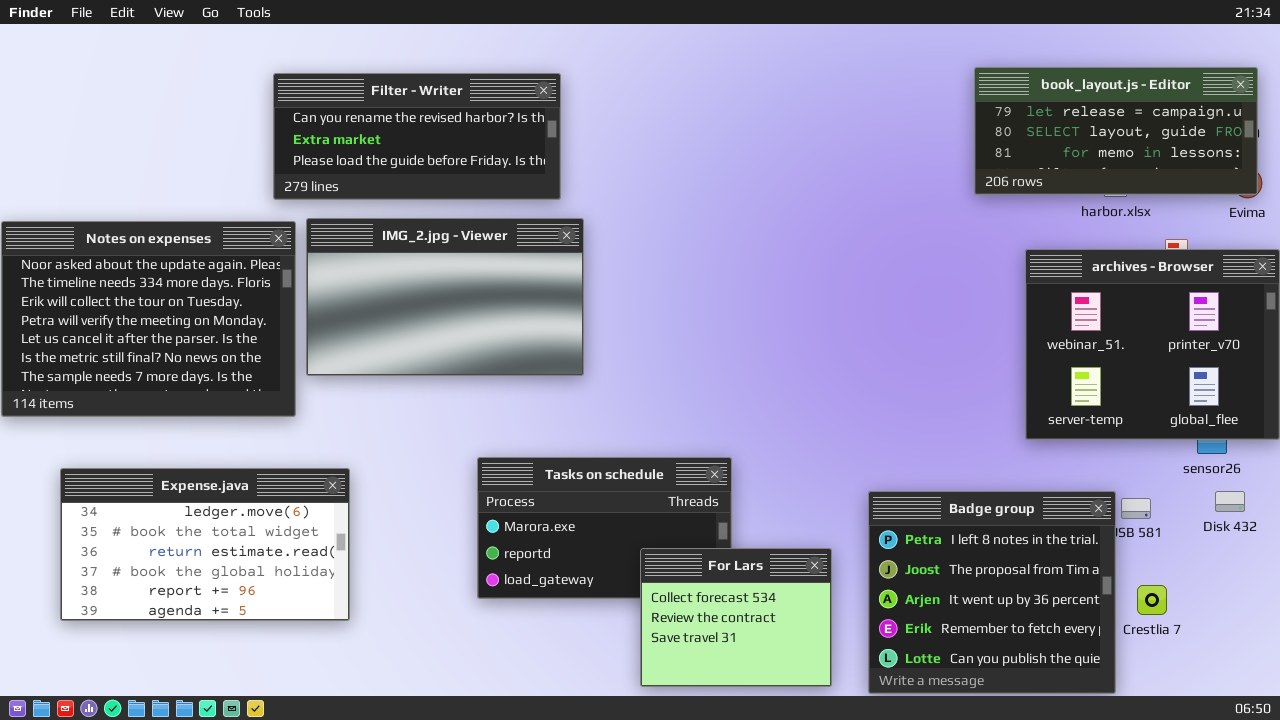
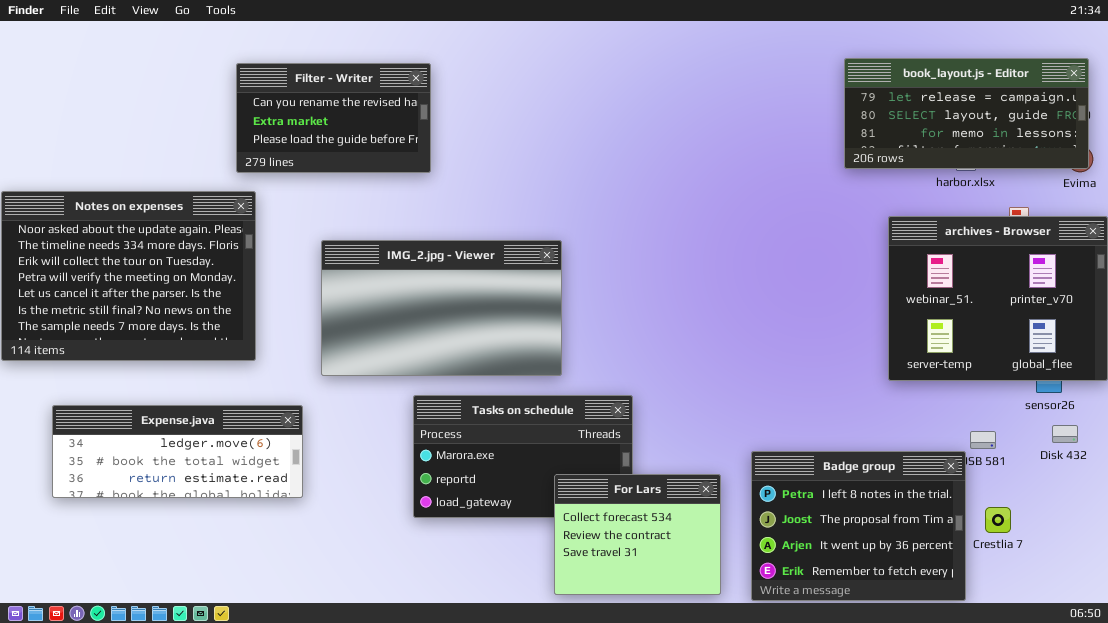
Filter - Writer: [273,73,561,200] -> [236,63,431,173], resized
IMG_2.jpg - Viewer: [306,218,584,376] -> [321,240,562,376], moved
Expense.java: [60,468,350,621] -> [52,405,303,498], resized
Badge group: [868,491,1116,694] -> [751,451,966,601], resized

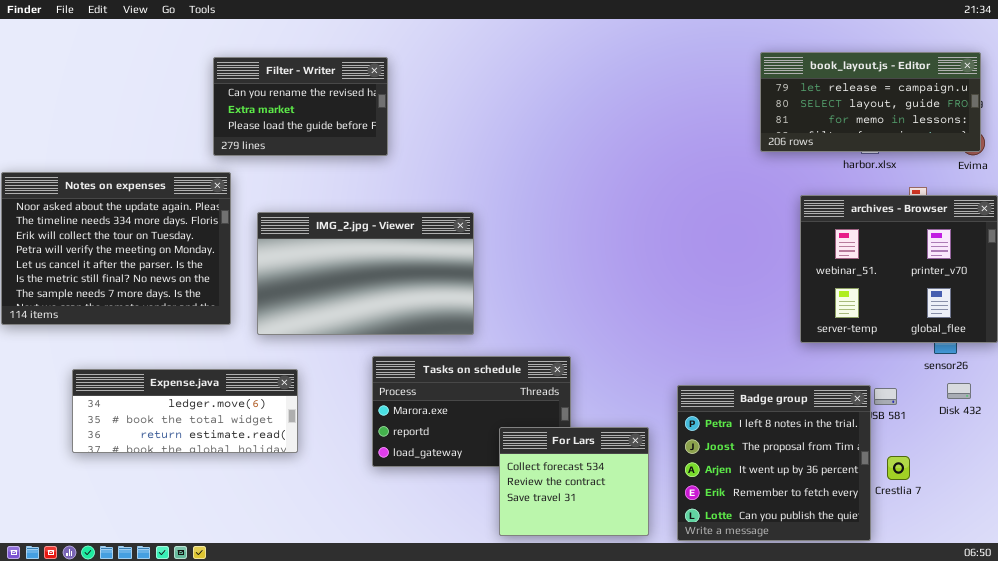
IMG_2.jpg - Viewer: [321,240,562,376] -> [257,212,474,335], moved
Expense.java: [52,405,303,498] -> [72,369,298,453], moved
Badge group: [751,451,966,601] -> [677,385,871,541], resized

